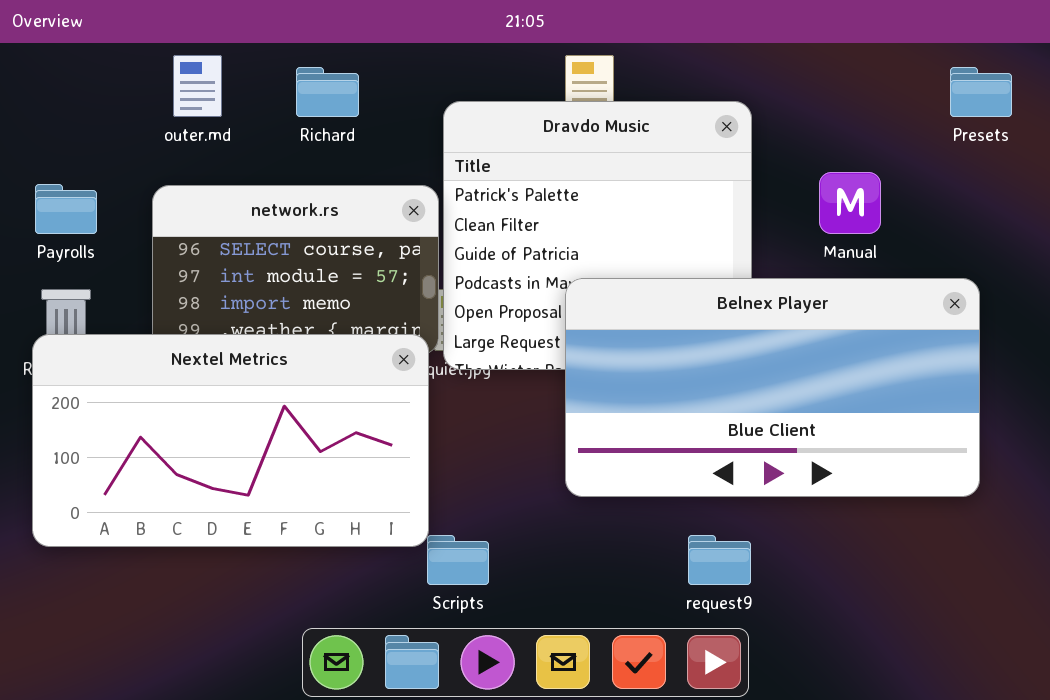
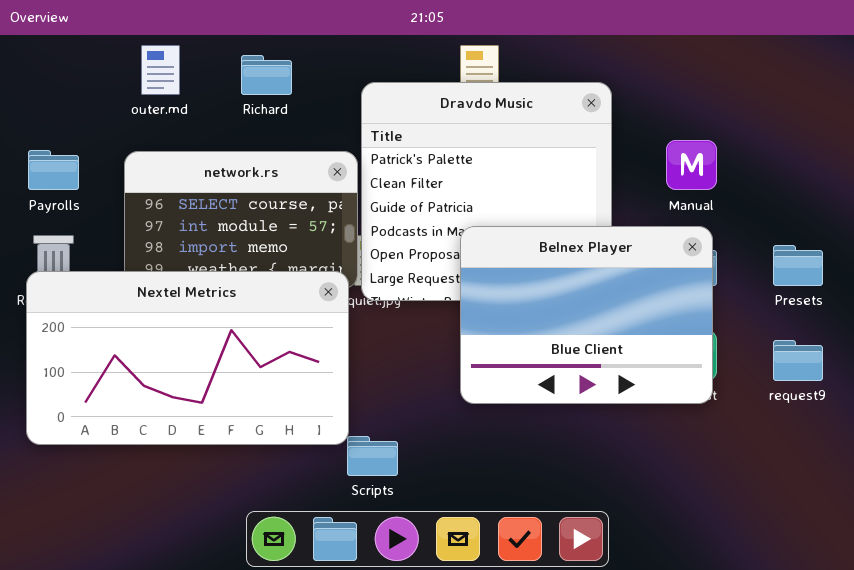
Presets: [950,67,1012,117] -> [773,245,823,286], moved
Belnex Player: [565,278,980,497] -> [460,226,713,404], resized
request9: [688,535,751,585] -> [773,340,823,381], moved

